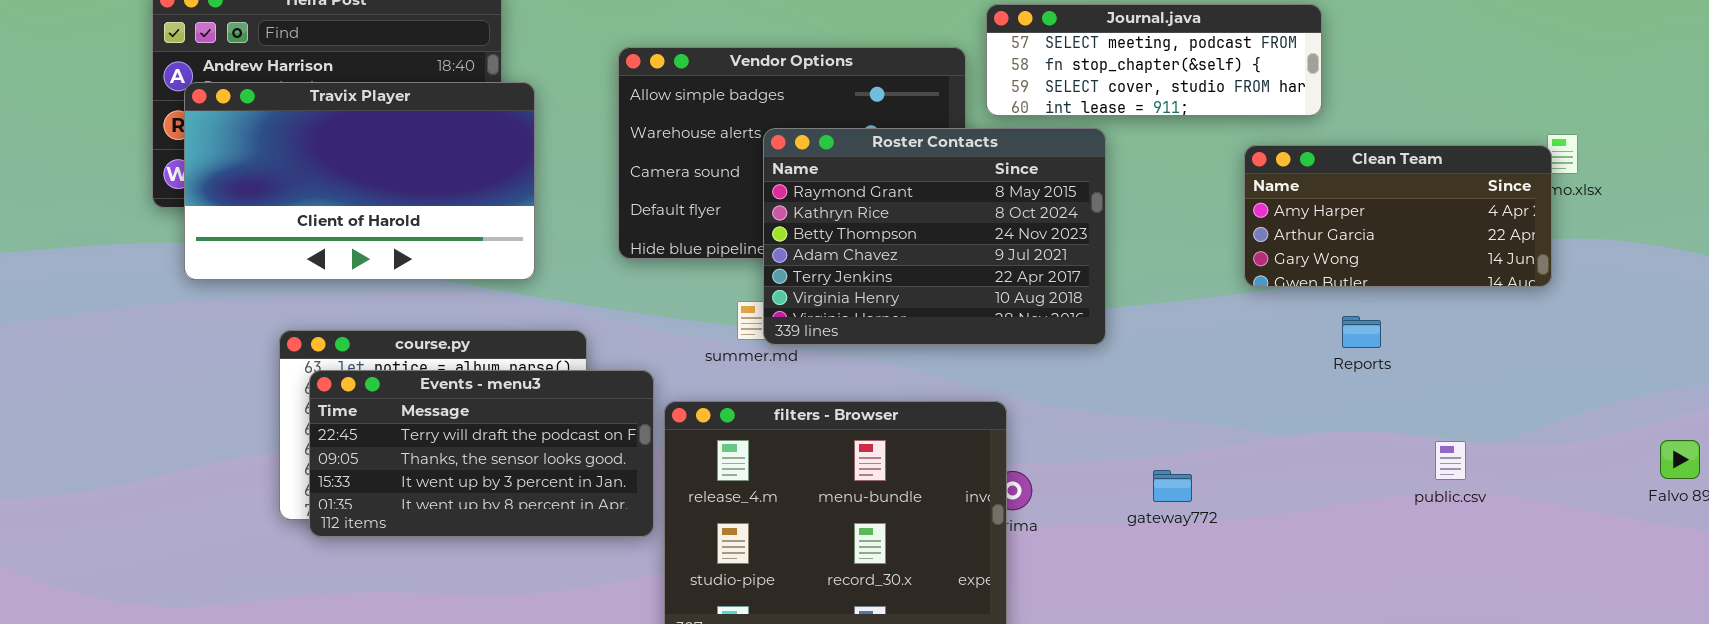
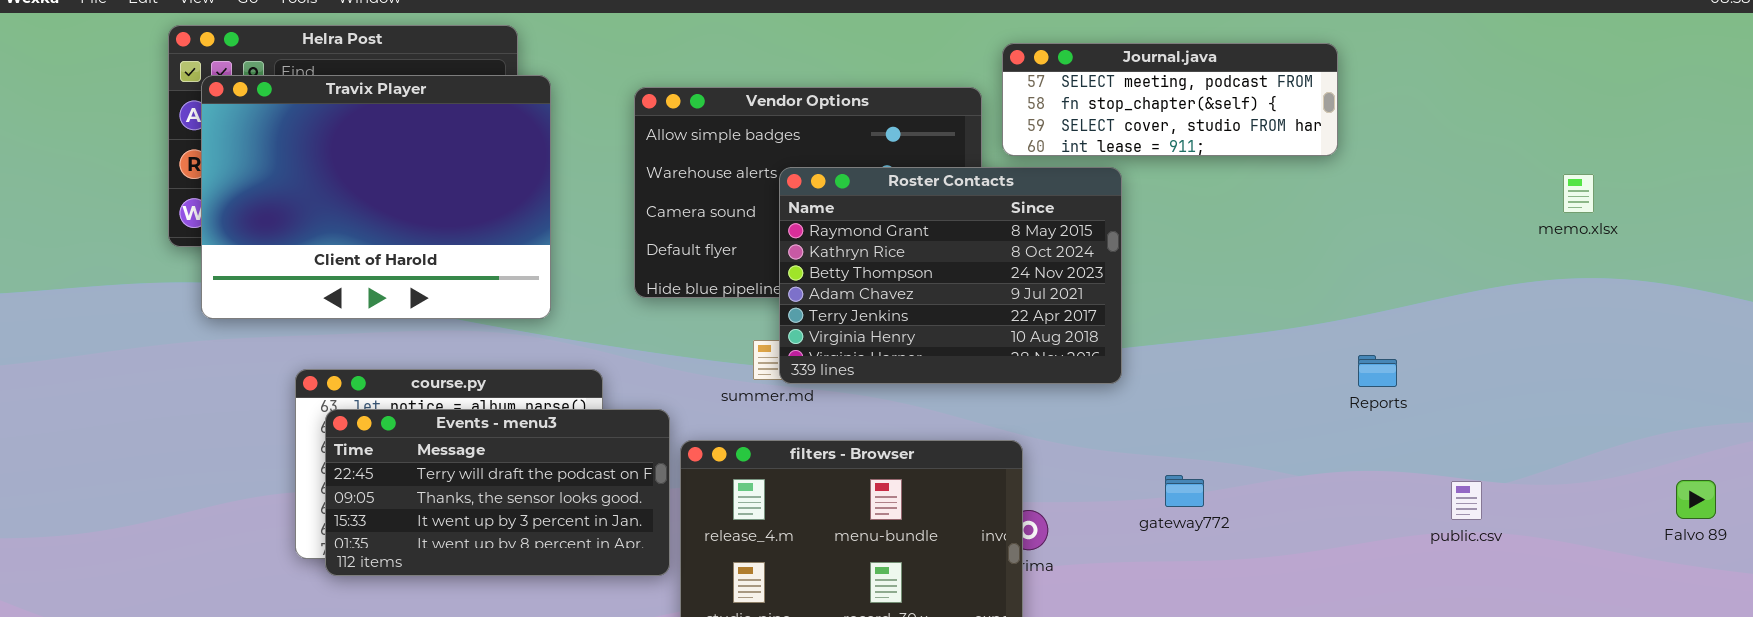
Travix Player: [184,82,535,280] -> [201,75,551,319], resized
Clean Team: [1244,145,1552,287] -> none, closed
gateway772: [1153,470,1192,502] -> [1165,475,1204,507], moved

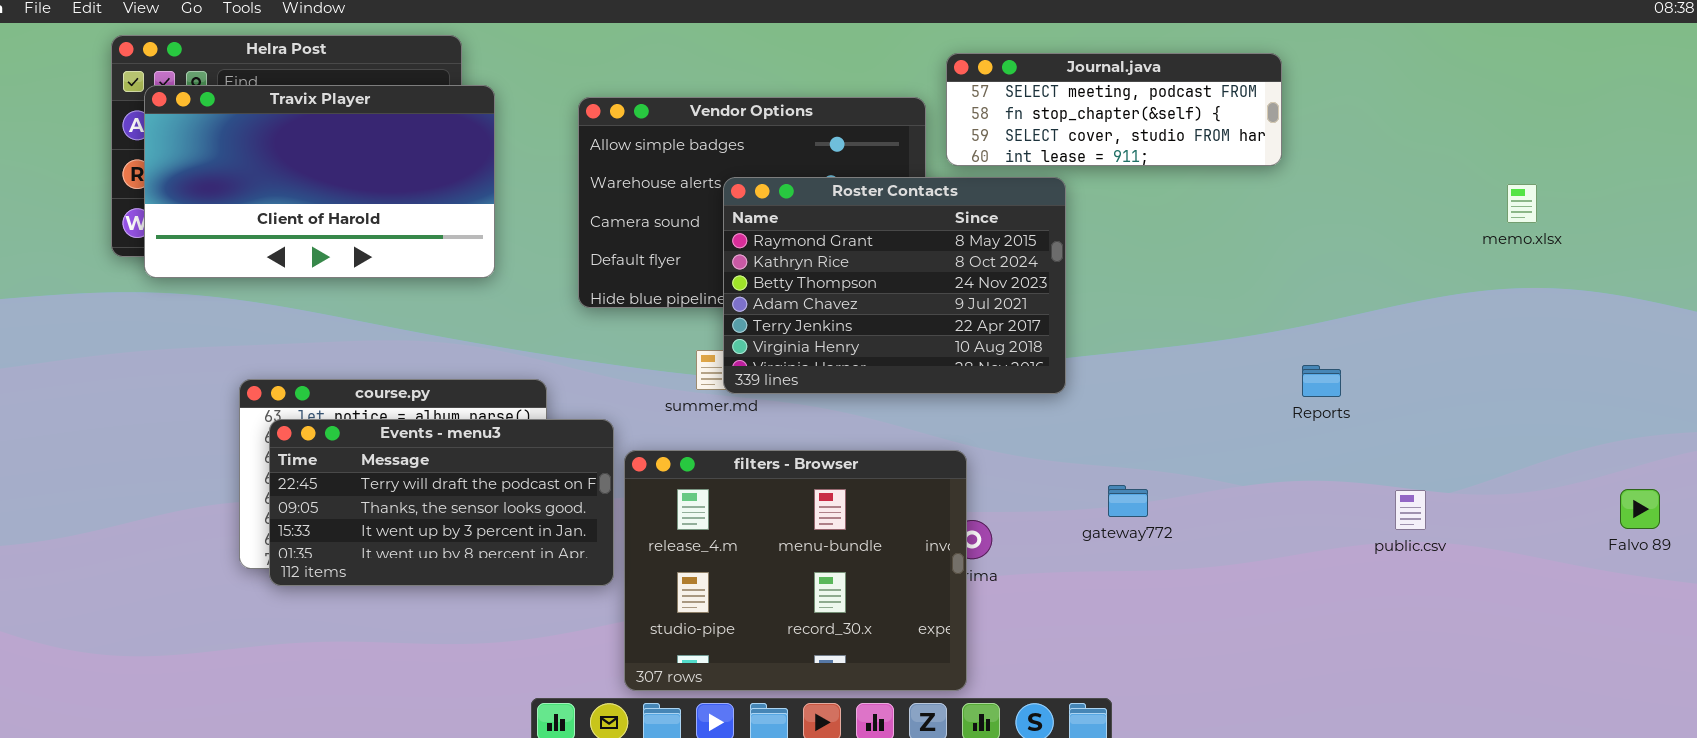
Travix Player: [201,75,551,319] -> [144,85,495,278], resized

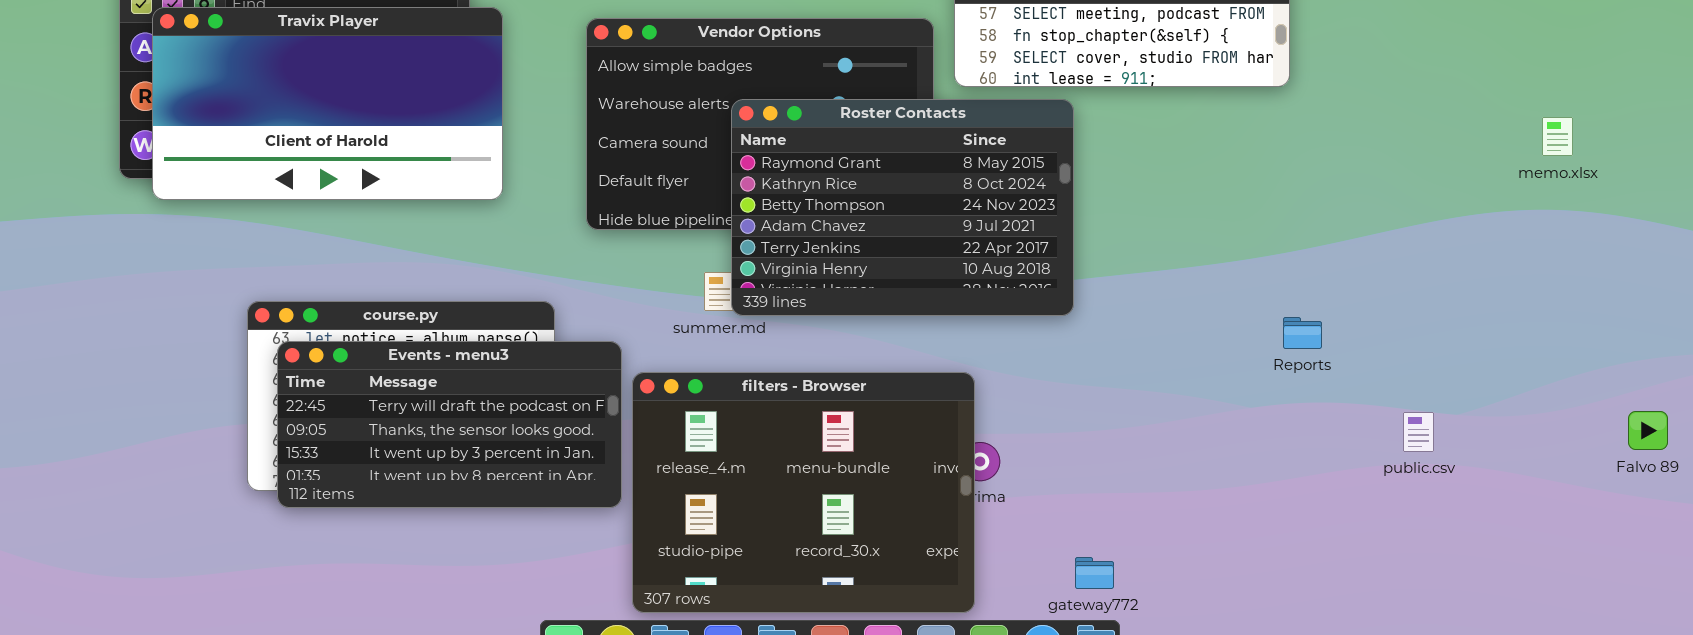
memo.xlsx: [1507,184,1537,223] -> [1542,117,1573,156], moved
Reports: [1302,365,1341,397] -> [1283,317,1322,349], moved
gateway772: [1108,485,1148,517] -> [1075,557,1114,589], moved

